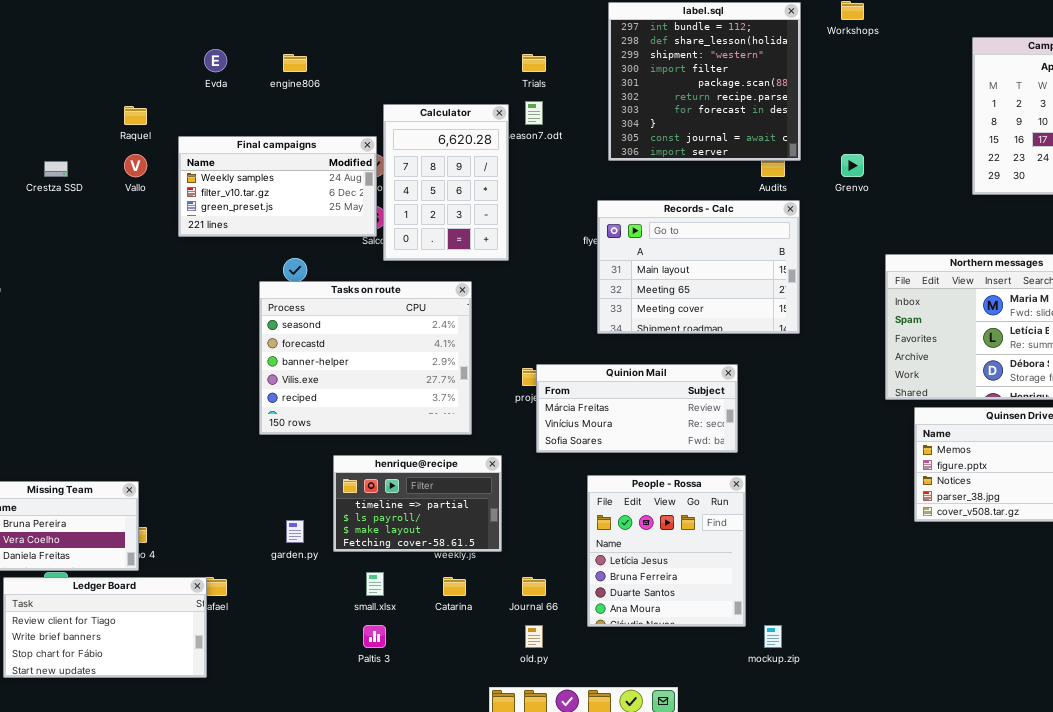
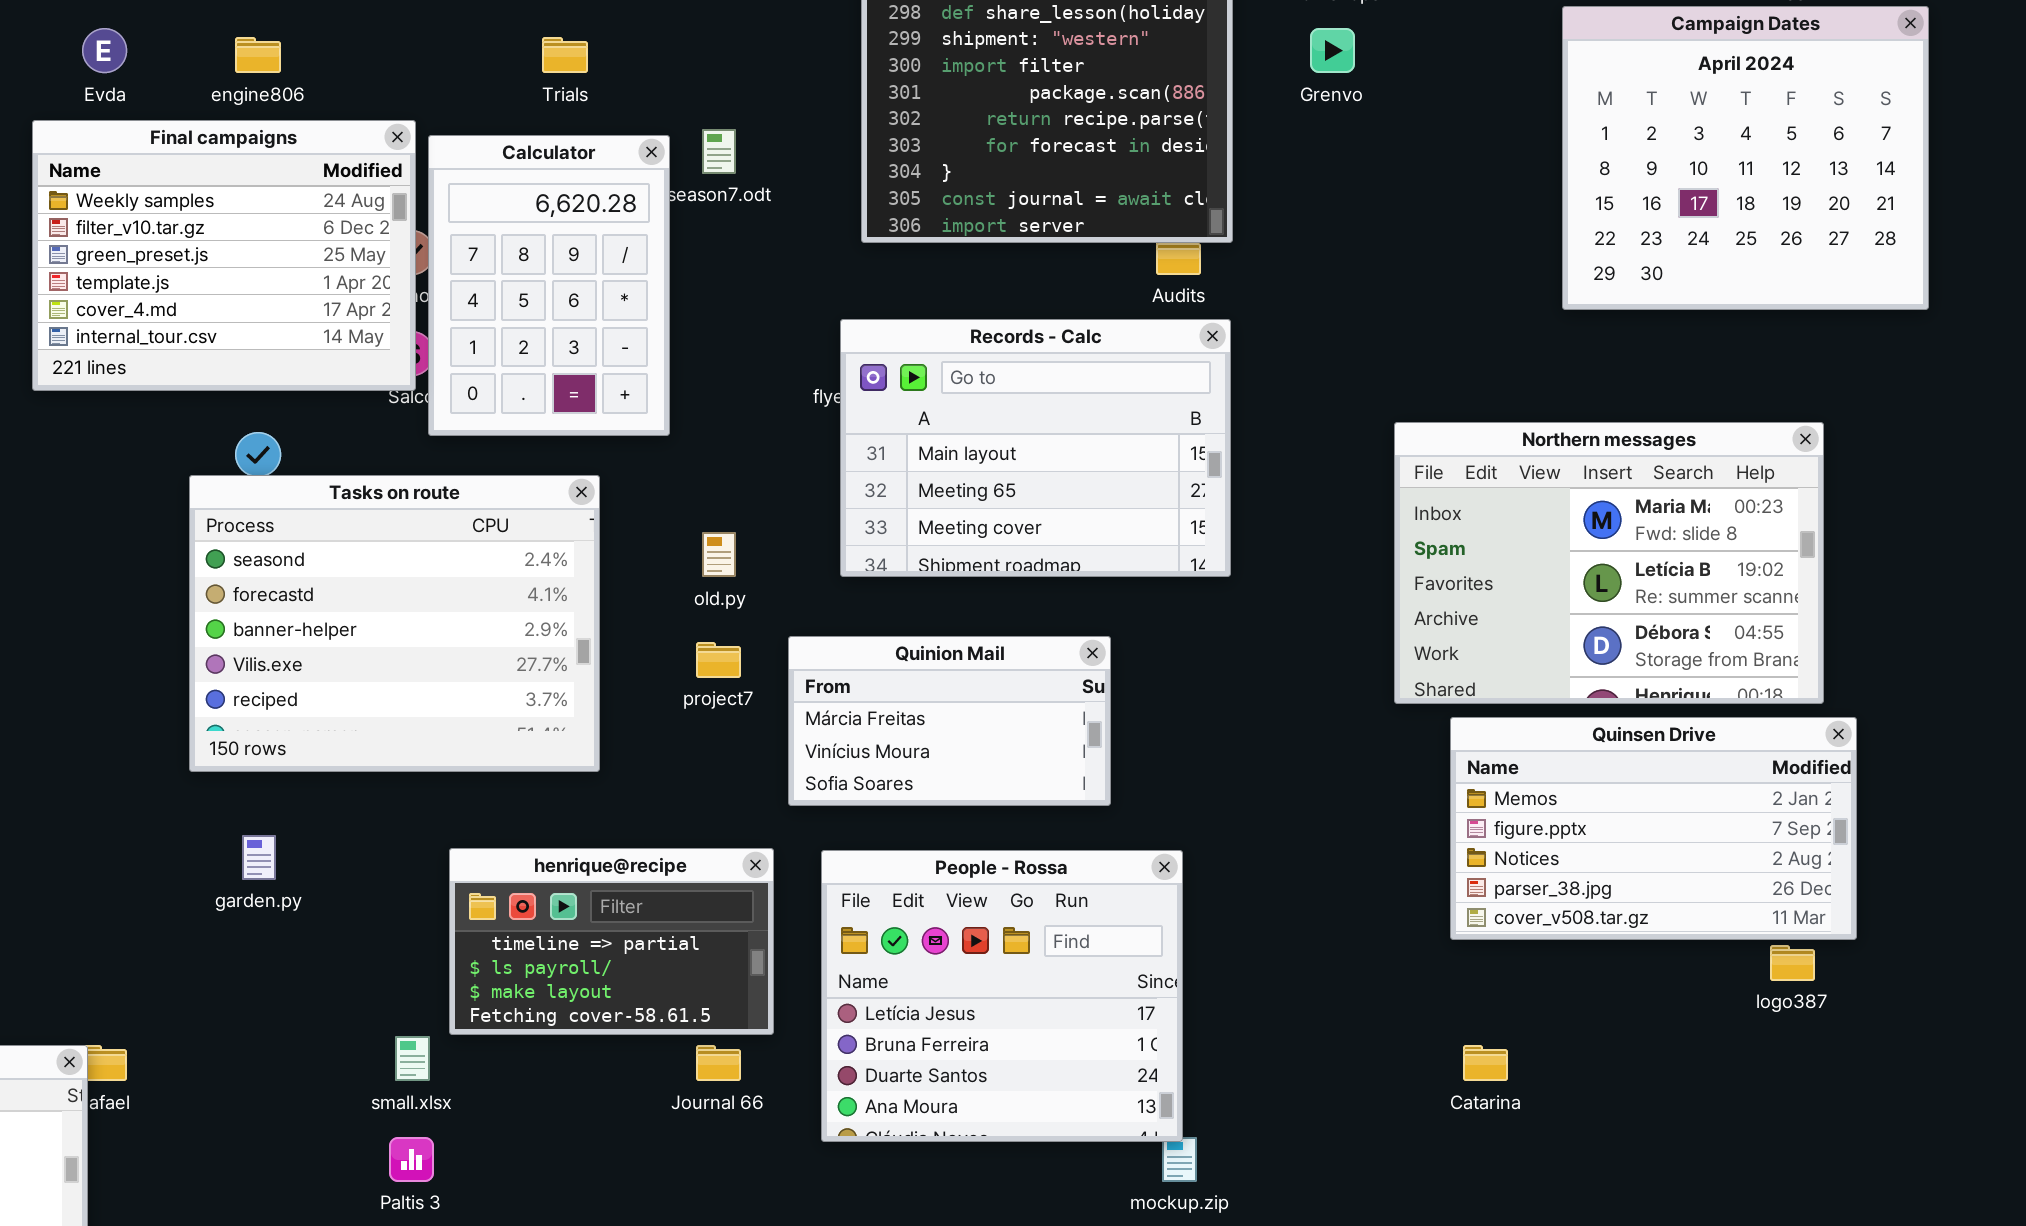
Trials: [522,54,546,72] -> [542,37,588,73], moved
Final campaigns: [178,136,377,237] -> [32,120,416,391], resized
Grenvo: [841,154,864,177] -> [1310,28,1355,73], moved
Quinion Mail: [536,364,738,453] -> [788,636,1111,806], resized
henrique@recipe: [333,455,502,552] -> [449,848,774,1035], moved
People - Rossa: [587,475,746,627] -> [821,850,1183,1142], resized
garden.py: [286,520,304,543] -> [242,835,276,880], moved
Catarina: [443,577,466,596] -> [1463,1045,1508,1081], moved
old.py: [525,625,543,648] -> [702,532,736,577], moved

